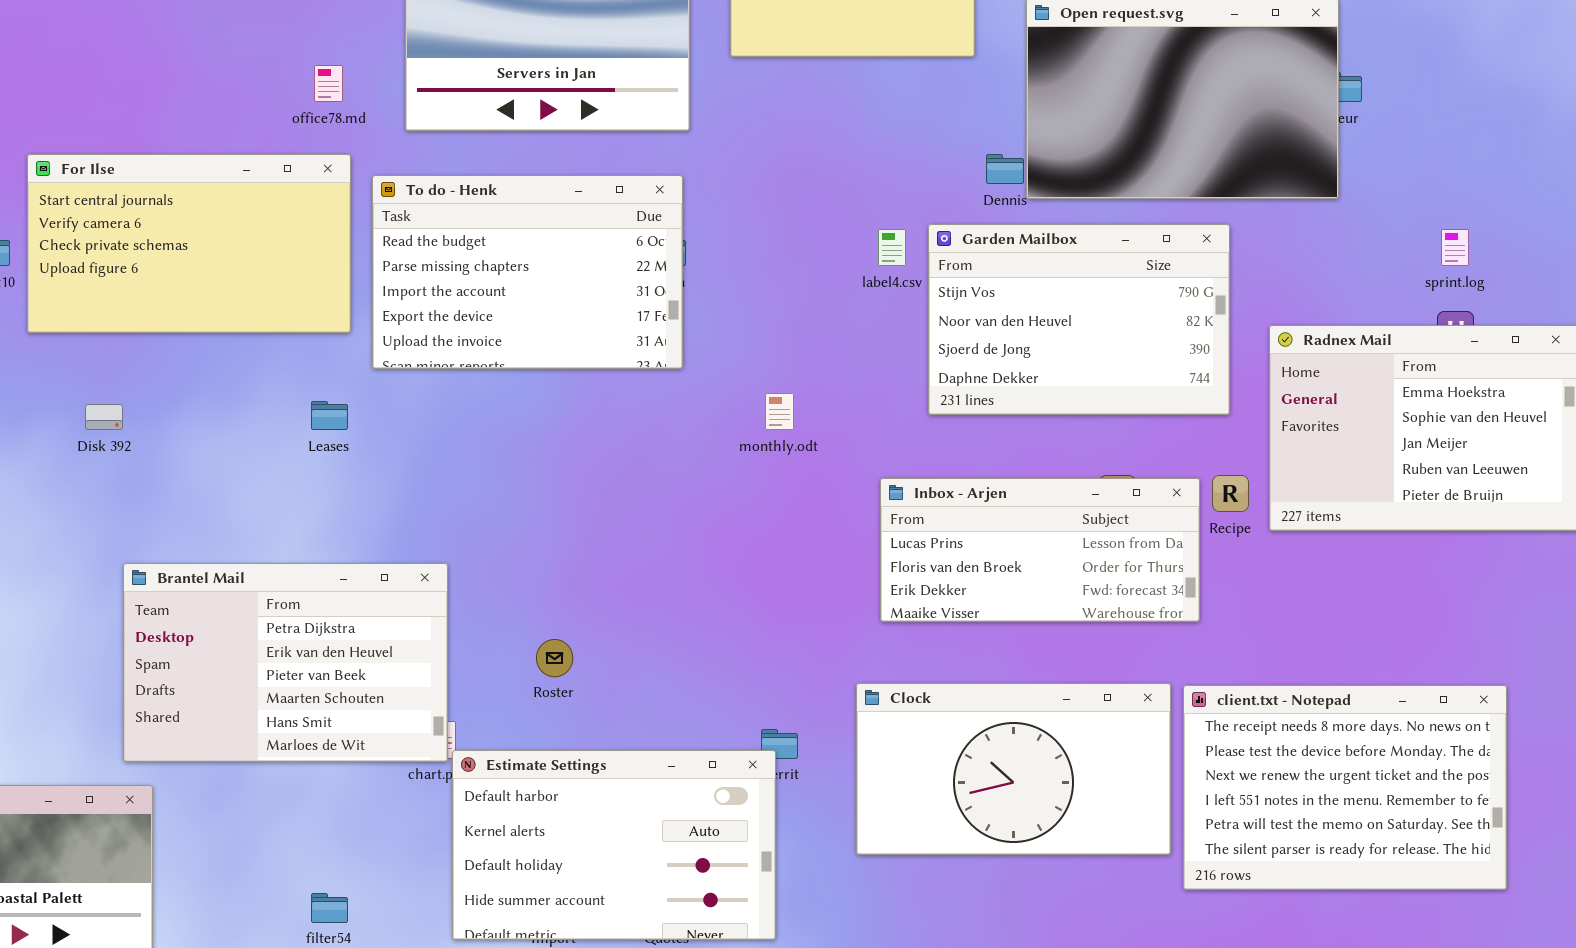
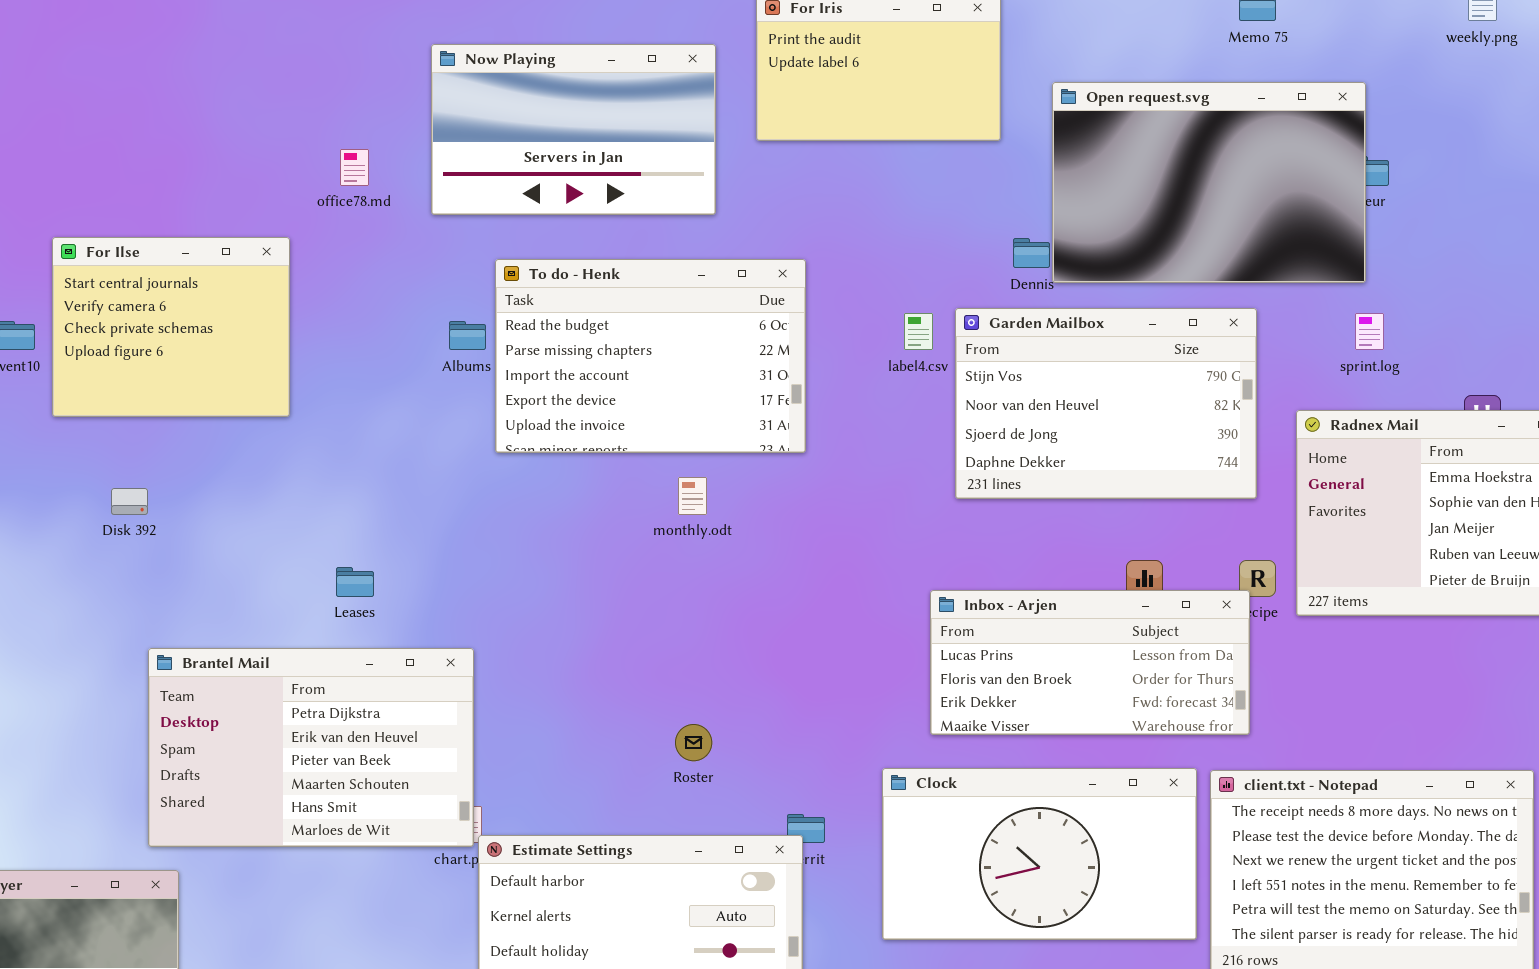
For Ilse: [27,154,351,333] -> [52,237,290,417], resized
To do - Henk: [372,175,683,369] -> [495,259,806,453], moved
sprint.log: [1441,229,1469,266] -> [1355,313,1384,350], moved
monthly.odt: [765,393,794,430] -> [678,477,707,515], moved
Leases: [311,401,348,430] -> [336,567,374,597], moved
Inbox - Arjen: [880,478,1200,622] -> [930,590,1250,735], moved
Roster: [536,639,573,677] -> [675,724,712,761], moved

